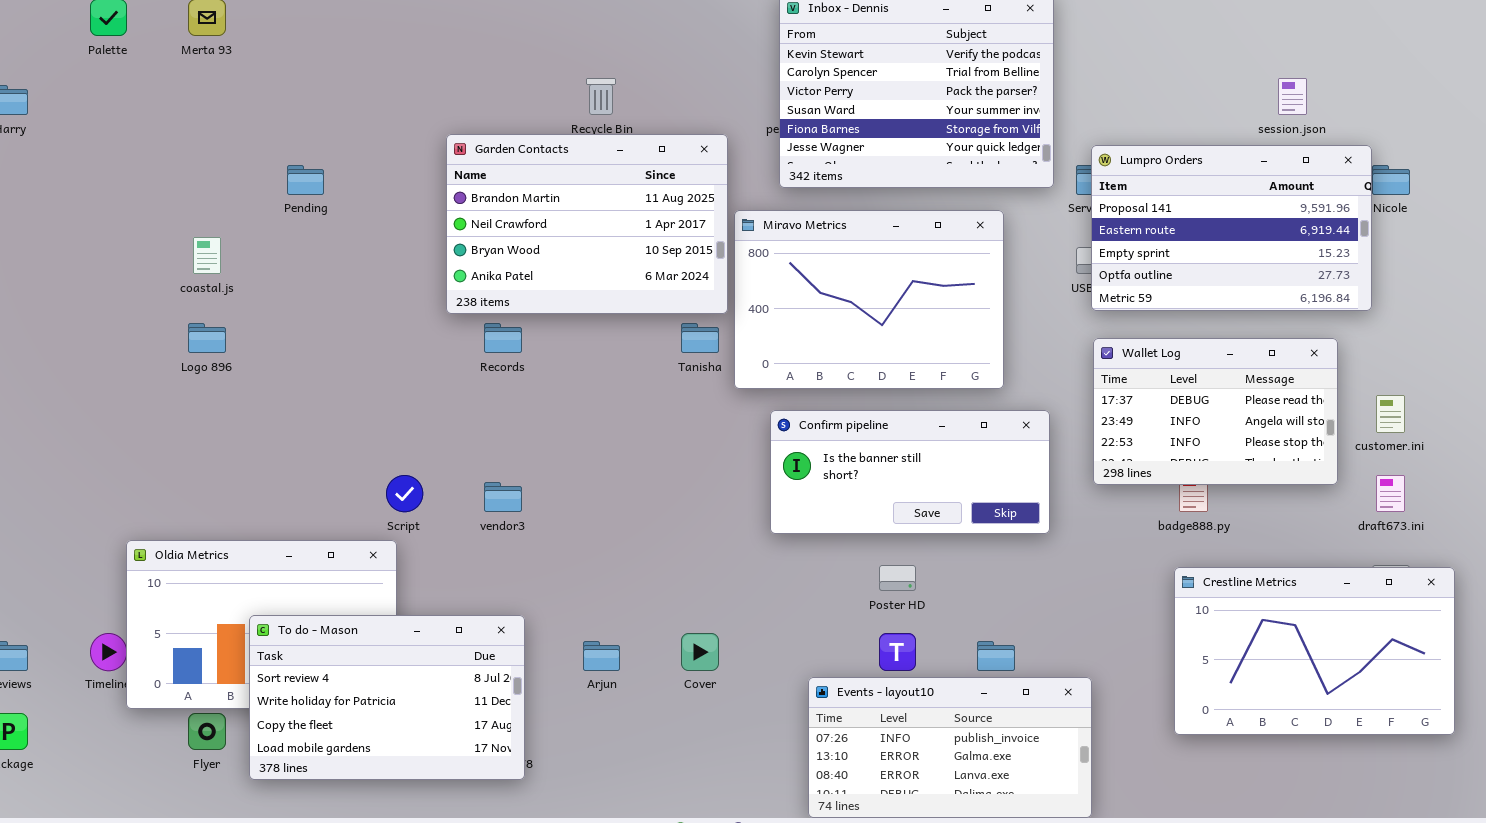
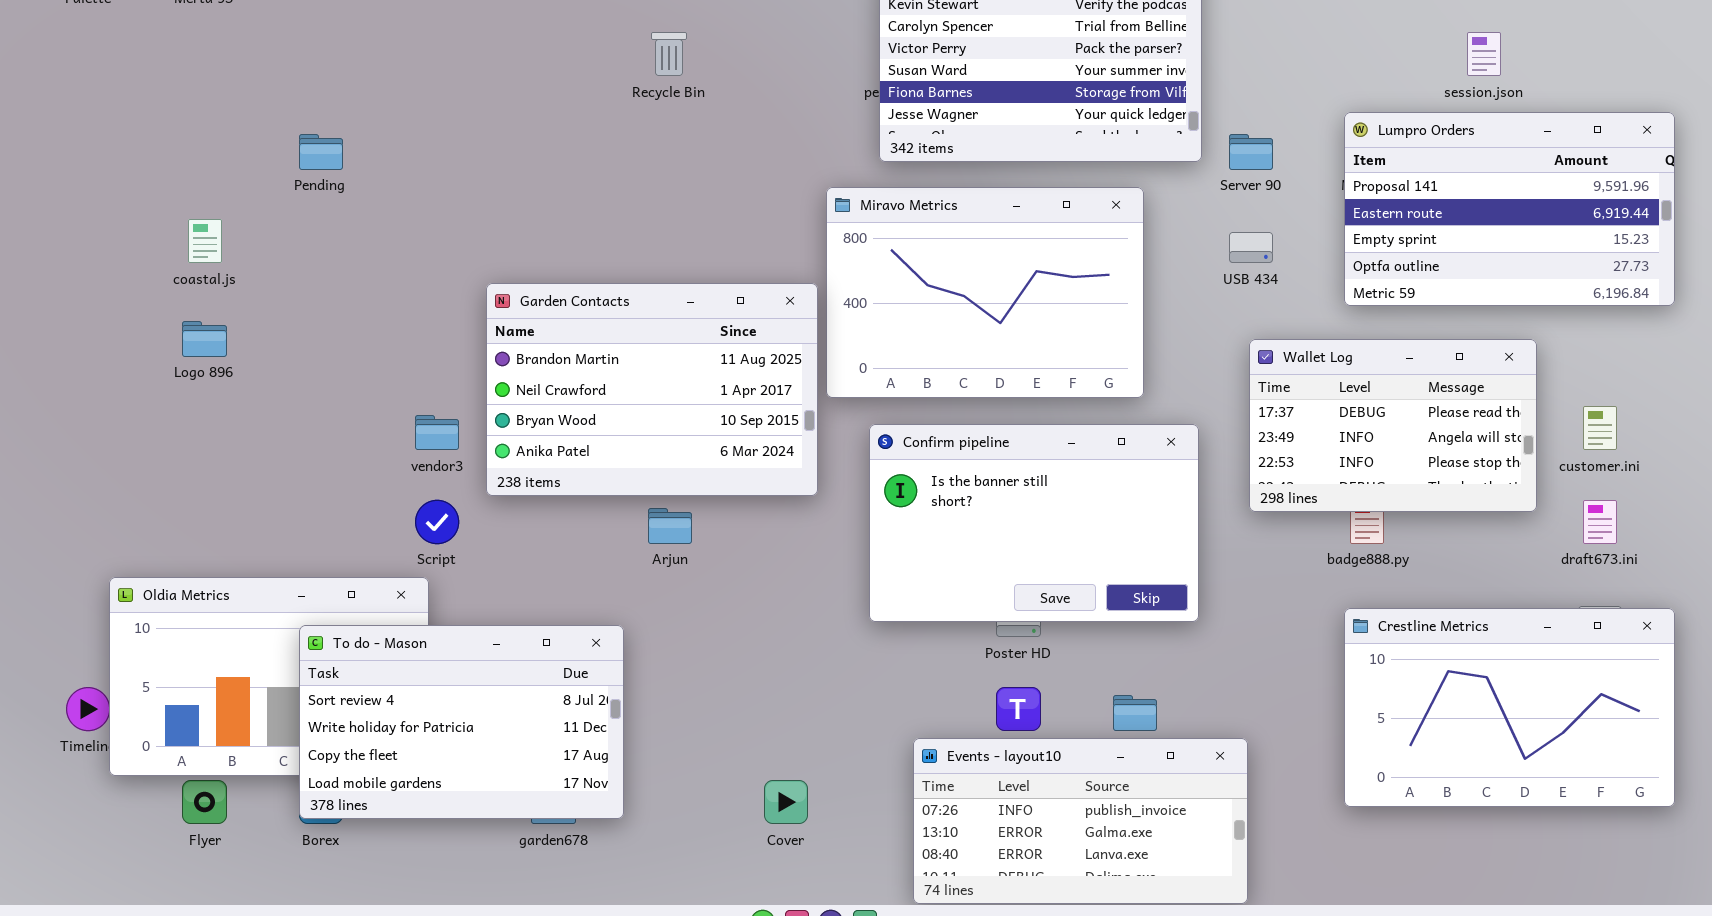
Garden Contacts: [446,134,728,314] -> [486,283,818,496], moved
Lumpro Orders: [1091,145,1372,311] -> [1344,112,1675,306], moved
Confirm pipeline: [770,410,1050,534] -> [869,424,1199,622], resized
vendor3: [484,482,522,512] -> [415,415,459,450], moved
To do - Mason: [249,615,525,780] -> [299,625,624,819], moved
Cover: [681,633,719,671] -> [764,780,808,824], moved
Arjun: [583,641,620,671] -> [648,508,692,544], moved

